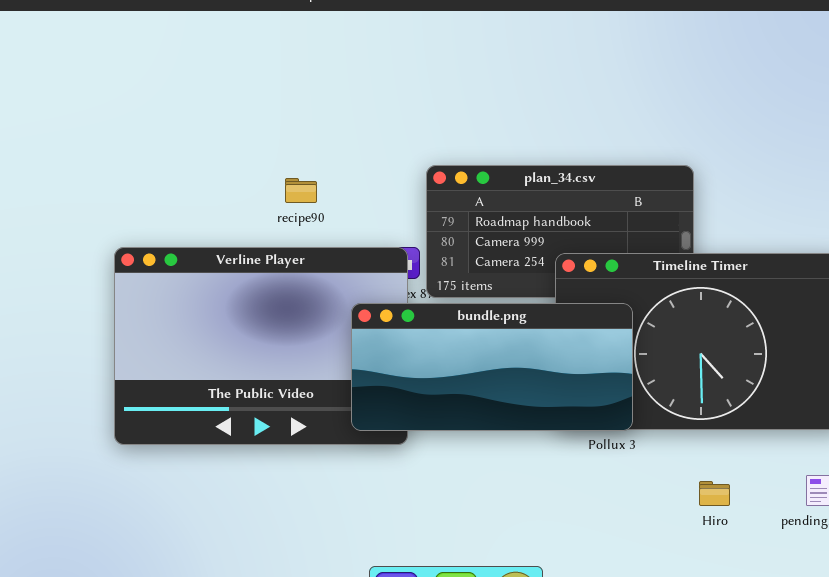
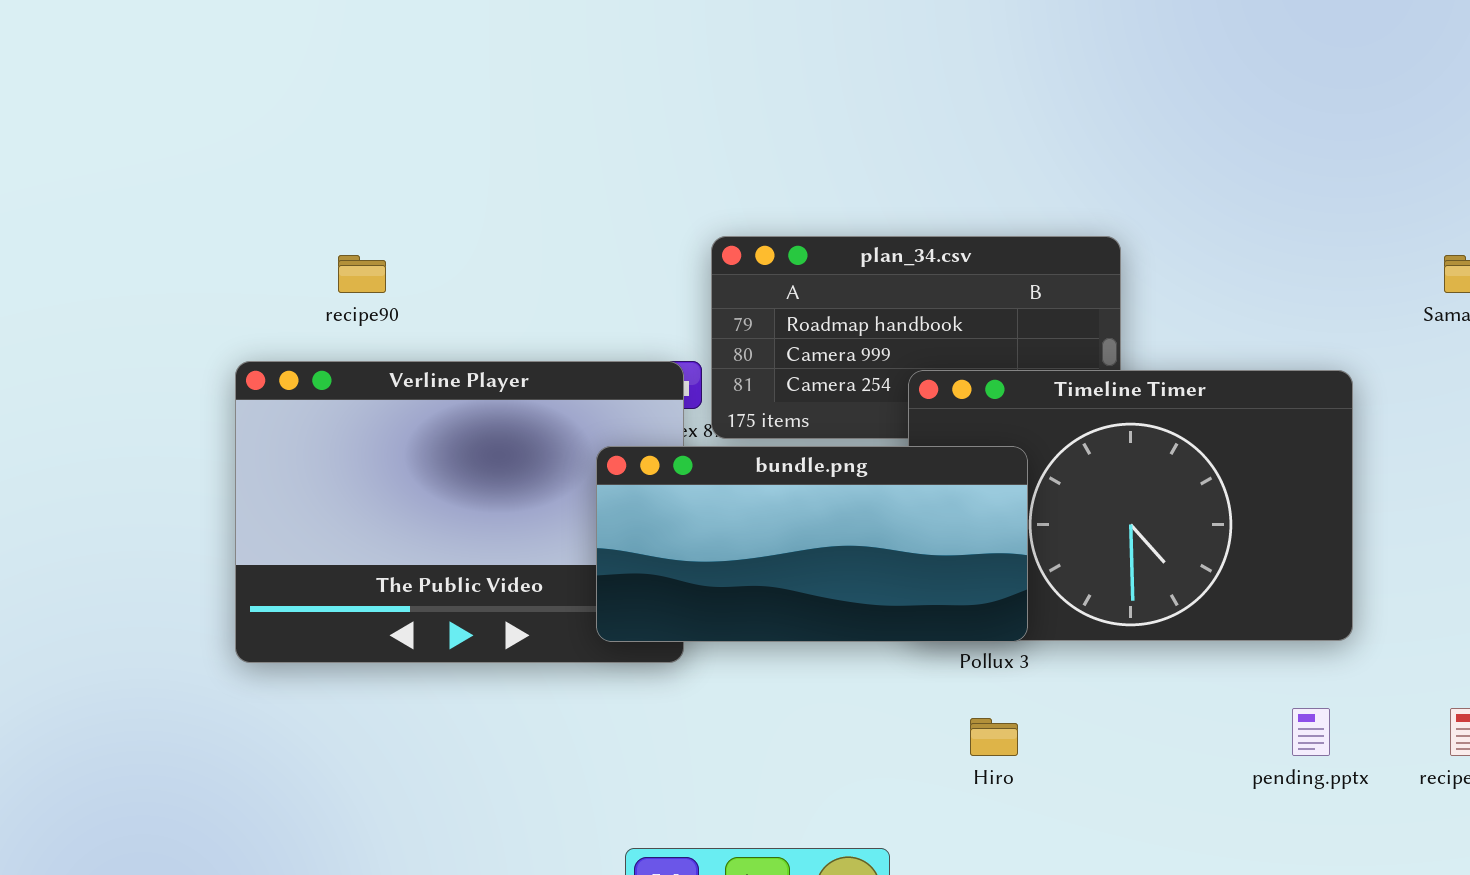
recipe90: [285,178,317,203] -> [338,255,386,293], moved
Hiro: [699,481,730,506] -> [970,718,1018,756], moved

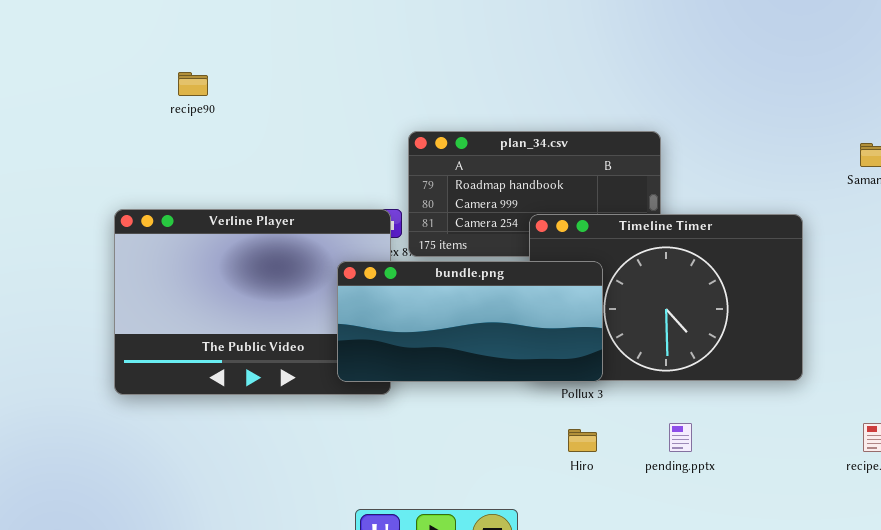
recipe90: [338,255,386,293] -> [178,72,208,96], moved
pending.pptx: [1292,708,1330,756] -> [669,423,692,452], moved

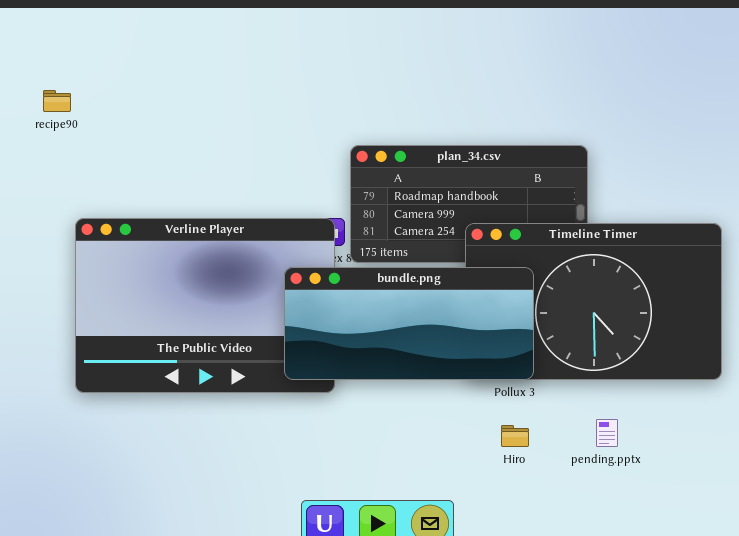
recipe90: [178,72,208,96] -> [43,90,71,112], moved

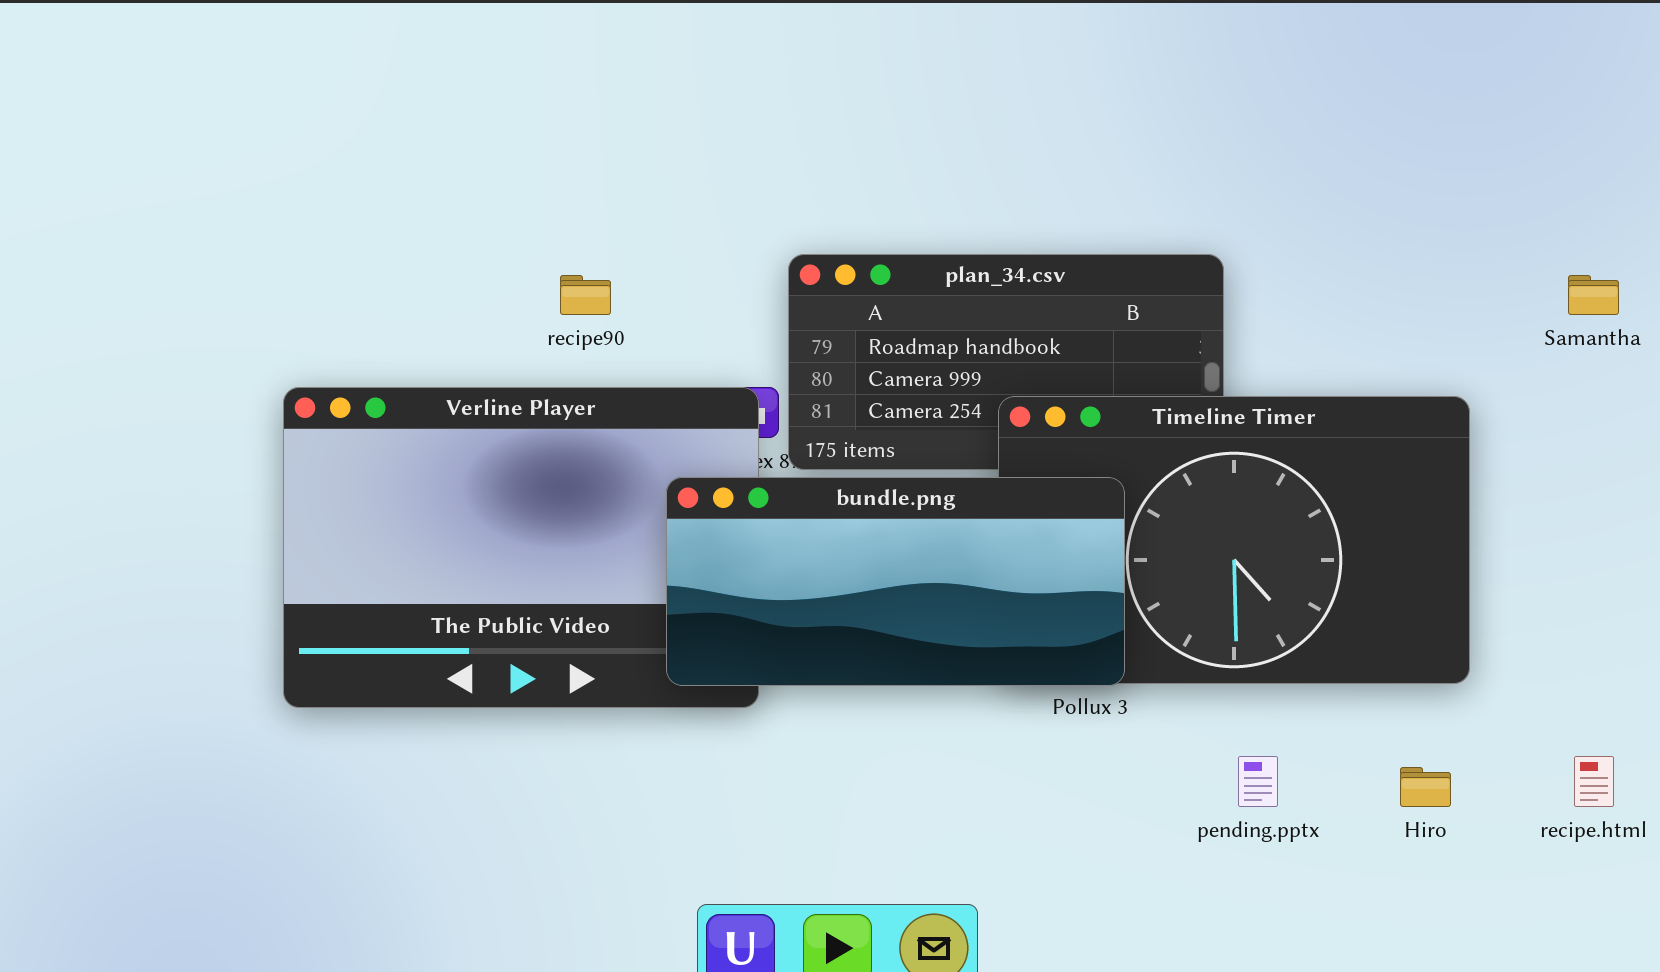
recipe90: [43,90,71,112] -> [560,275,611,315], moved
Hiro: [501,425,529,447] -> [1400,767,1451,807], moved

